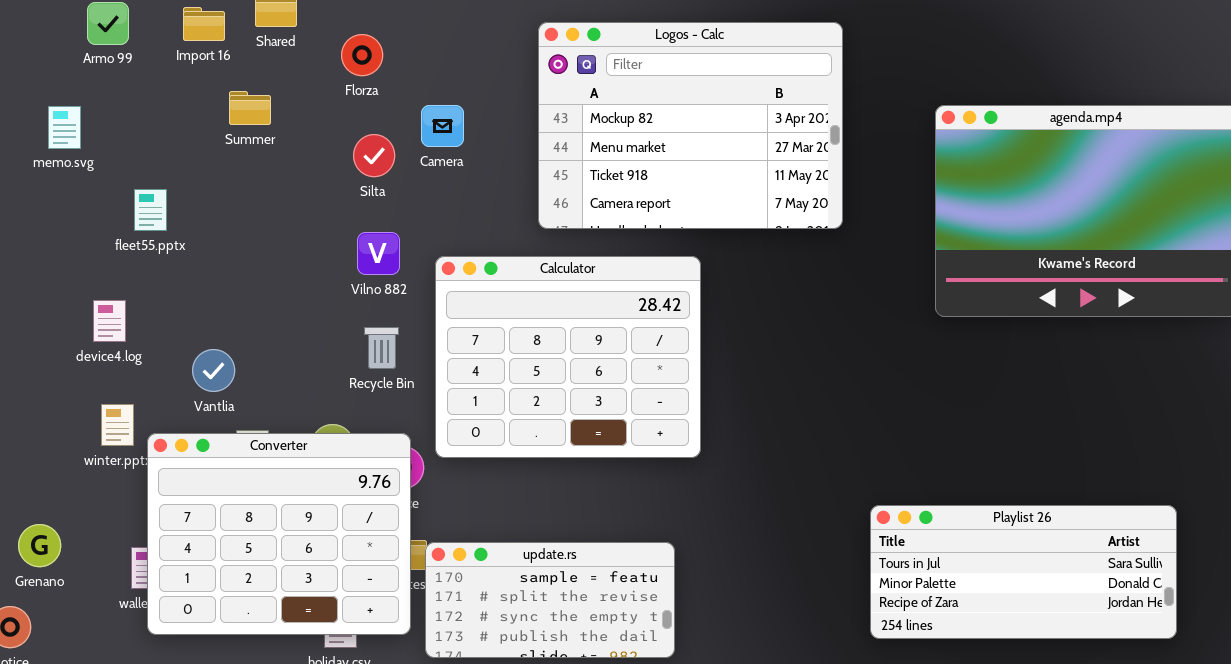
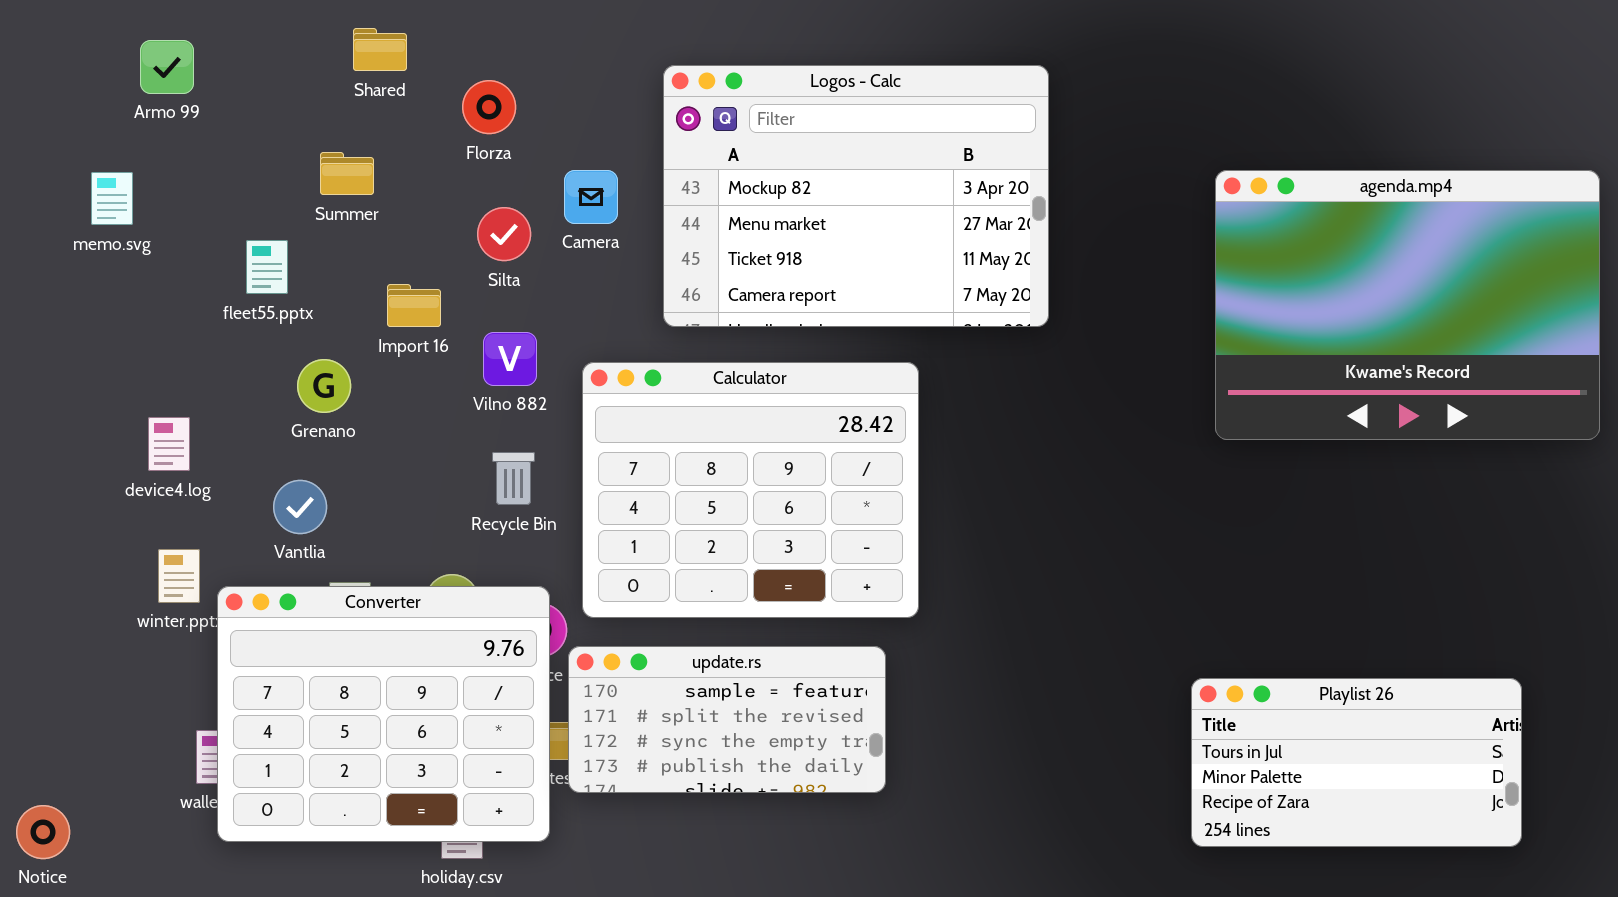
Import 16: [183,7,225,41] -> [387,284,441,327], moved
Logos - Calc: [538,22,843,229] -> [663,65,1049,327], moved
fleet55.pptx: [134,189,167,231] -> [246,240,288,294], moved
Playlist 26: [870,505,1177,639] -> [1191,678,1522,847], resized
Grenano: [18,524,61,567] -> [297,359,351,413], moved
update.rs: [425,542,675,658] -> [568,646,886,793], moved

